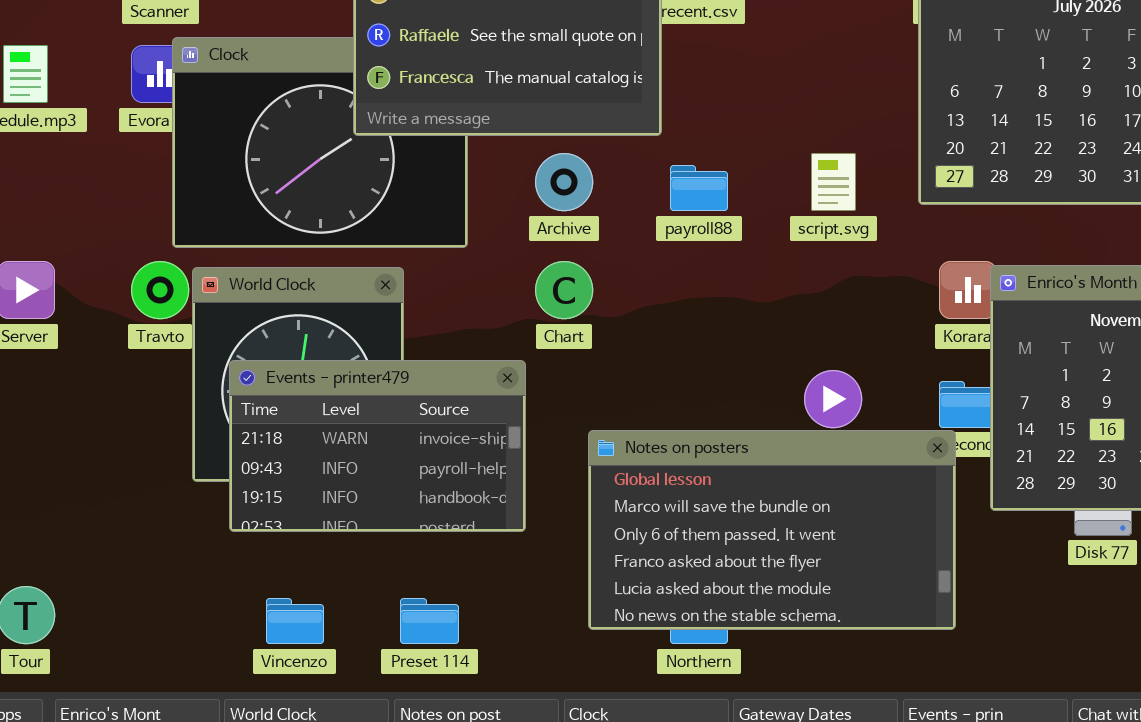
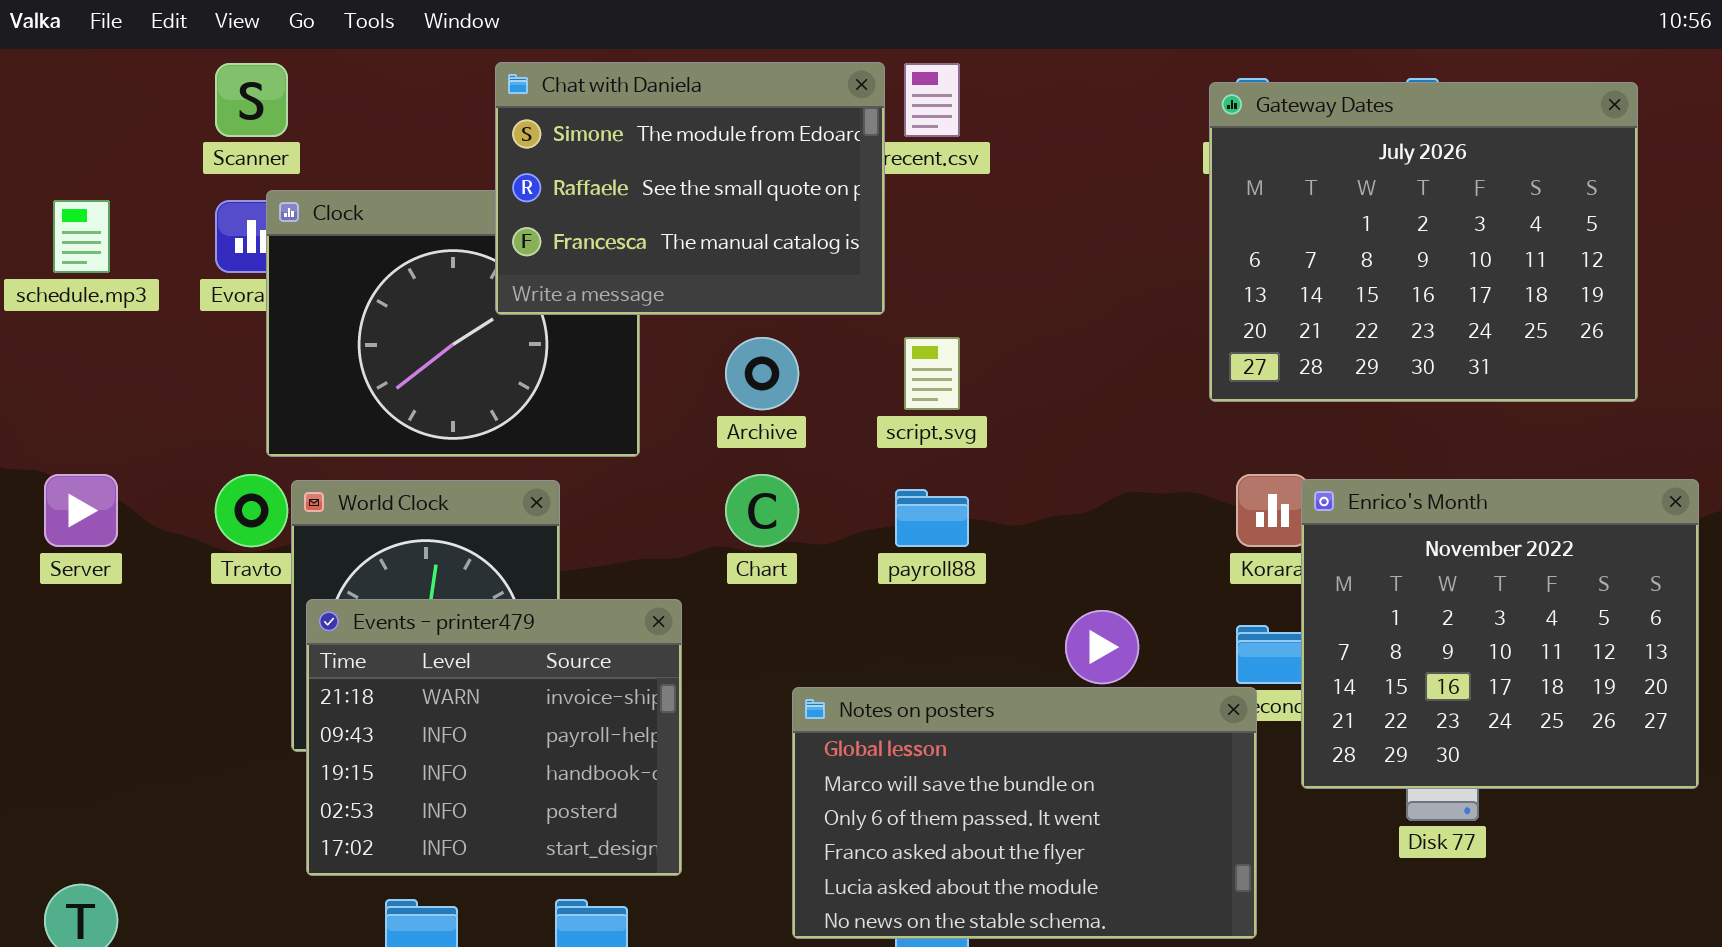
script.svg: [811,153,856,211] -> [904,337,960,410], moved
payroll88: [670,165,728,211] -> [895,489,969,547], moved
Events - printer479: [229,360,526,532] -> [306,599,682,876], moved, resized

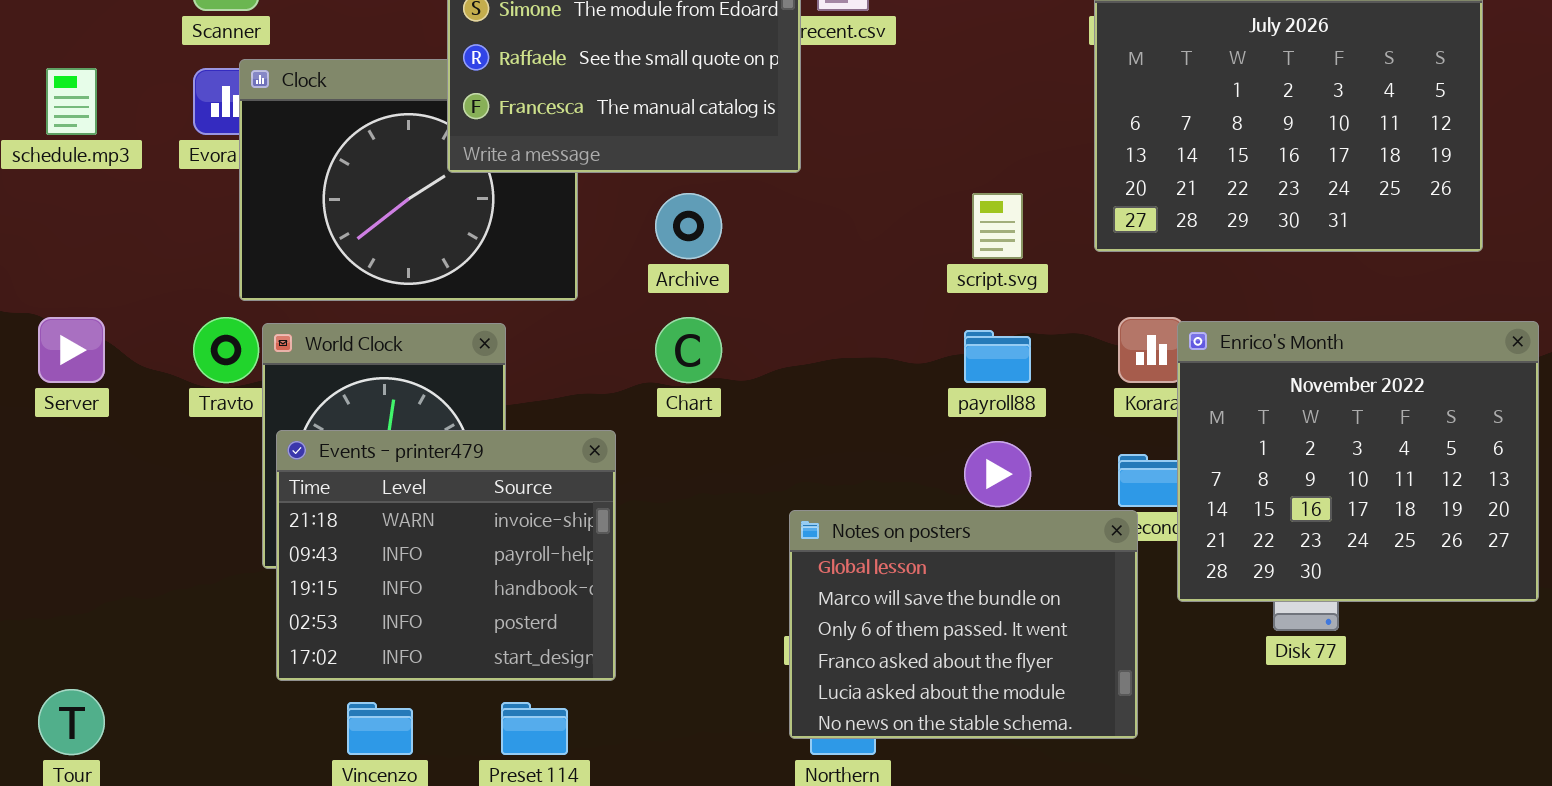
script.svg: [904,337,960,410] -> [972,193,1023,259], moved
payroll88: [895,489,969,547] -> [964,330,1031,383], moved
Notes on posters: [792,687,1257,939] -> [789,510,1138,739], resized

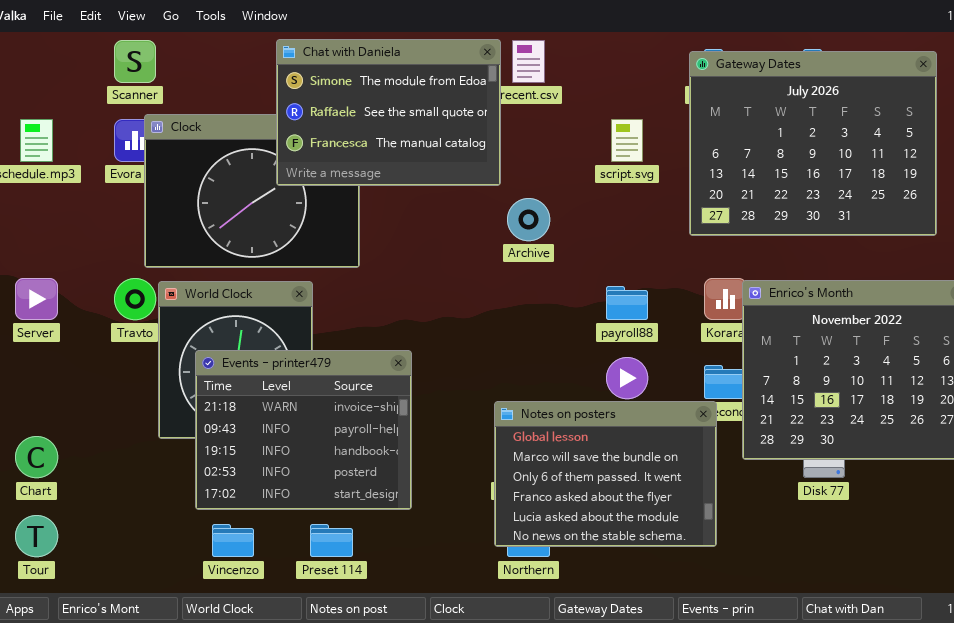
Archive: [655,193,722,259] -> [507,198,550,241], moved
script.svg: [972,193,1023,259] -> [611,119,643,162], moved
Chart: [655,317,722,383] -> [15,436,58,478], moved
Events - printer479: [276,430,616,681] -> [195,350,412,510], moved

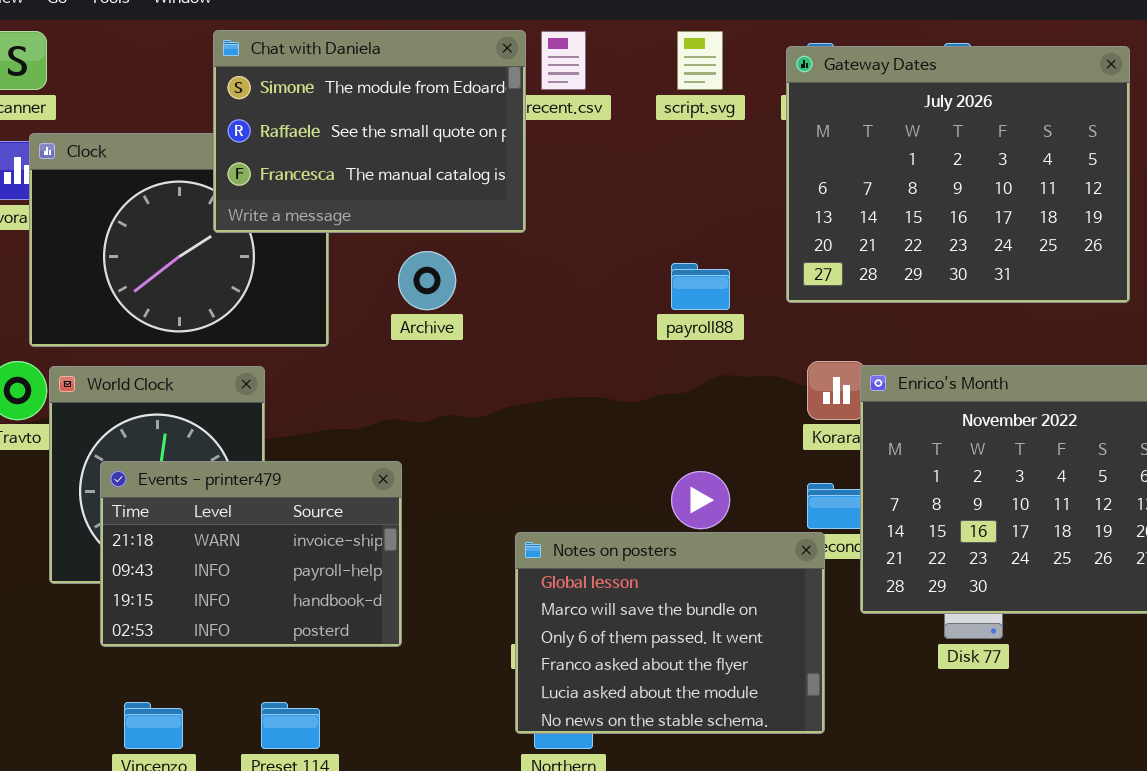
script.svg: [611,119,643,162] -> [677,31,723,90], moved
Archive: [507,198,550,241] -> [398,251,456,310], moved
payroll88: [606,286,648,320] -> [671,263,730,310], moved
Events - printer479: [195,350,412,510] -> [100,461,402,647], resized

